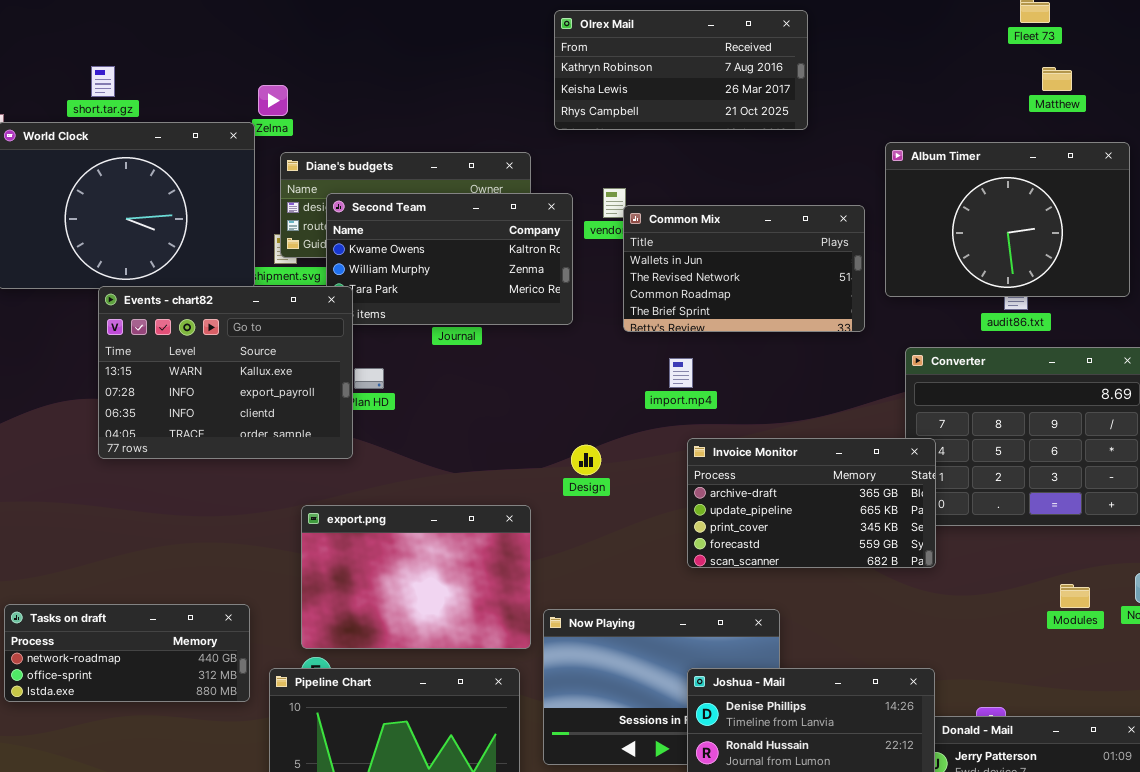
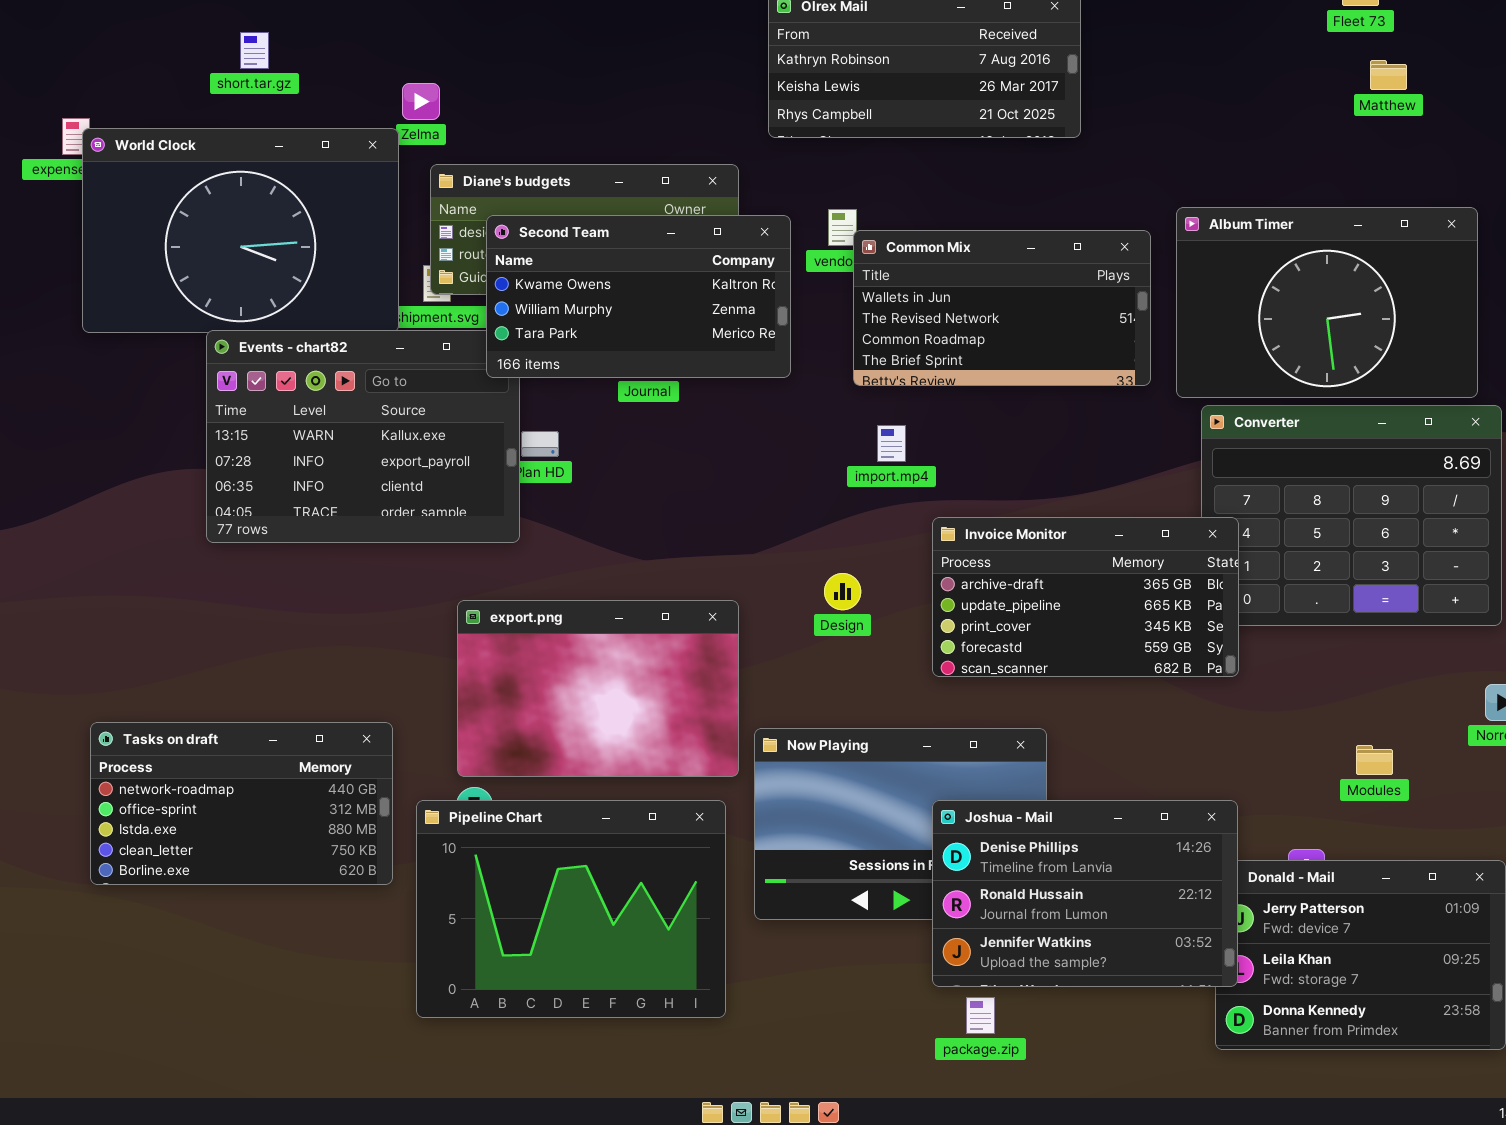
short.tar.gz: [91,66,115,97] -> [240,32,269,69], moved
Album Timer: [885,142,1130,297] -> [1176,207,1478,398], moved
Second Team: [326,193,573,325] -> [486,215,791,378], raised
import.mp4: [669,358,693,388] -> [877,425,906,462], moved
Design: [571,445,601,475] -> [824,573,861,610], moved
Modules: [1060,584,1090,608] -> [1356,745,1393,775], moved
Tasks on draft: [4,604,250,702] -> [90,722,393,885], resized

